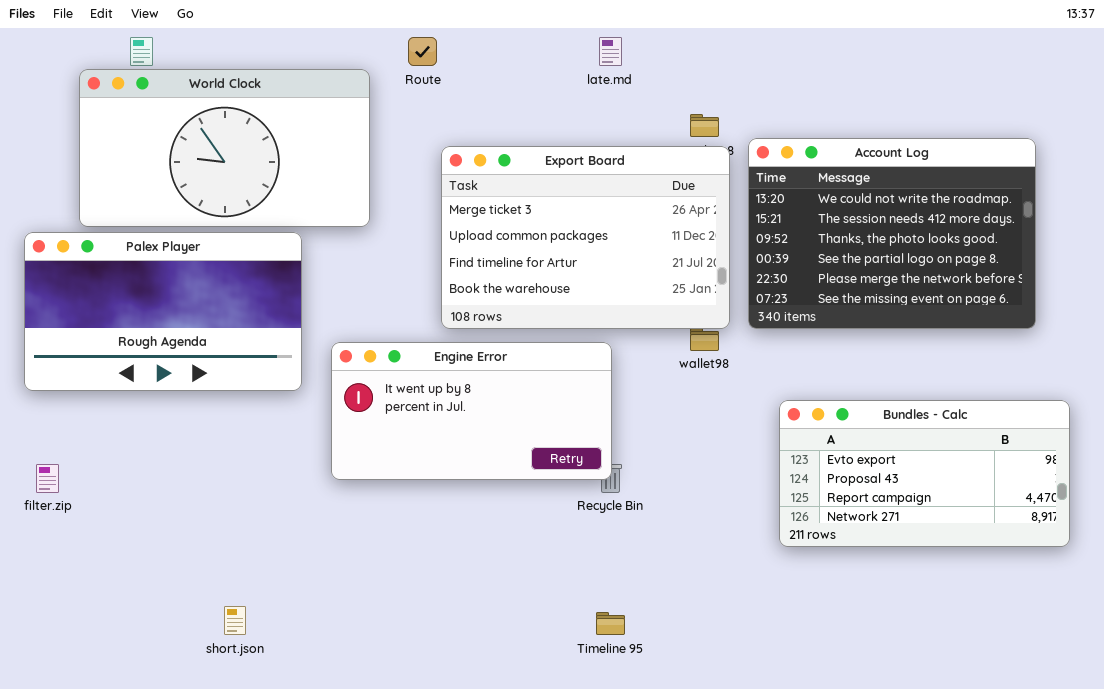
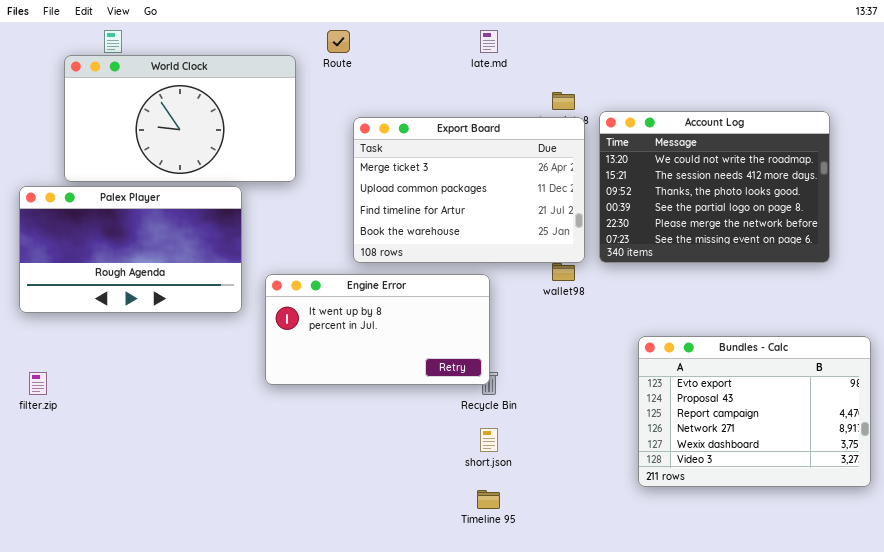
Bundles - Calc: [779,400,1070,547] -> [638,336,871,487], moved, resized
short.json: [224,606,246,635] -> [480,428,498,452], moved

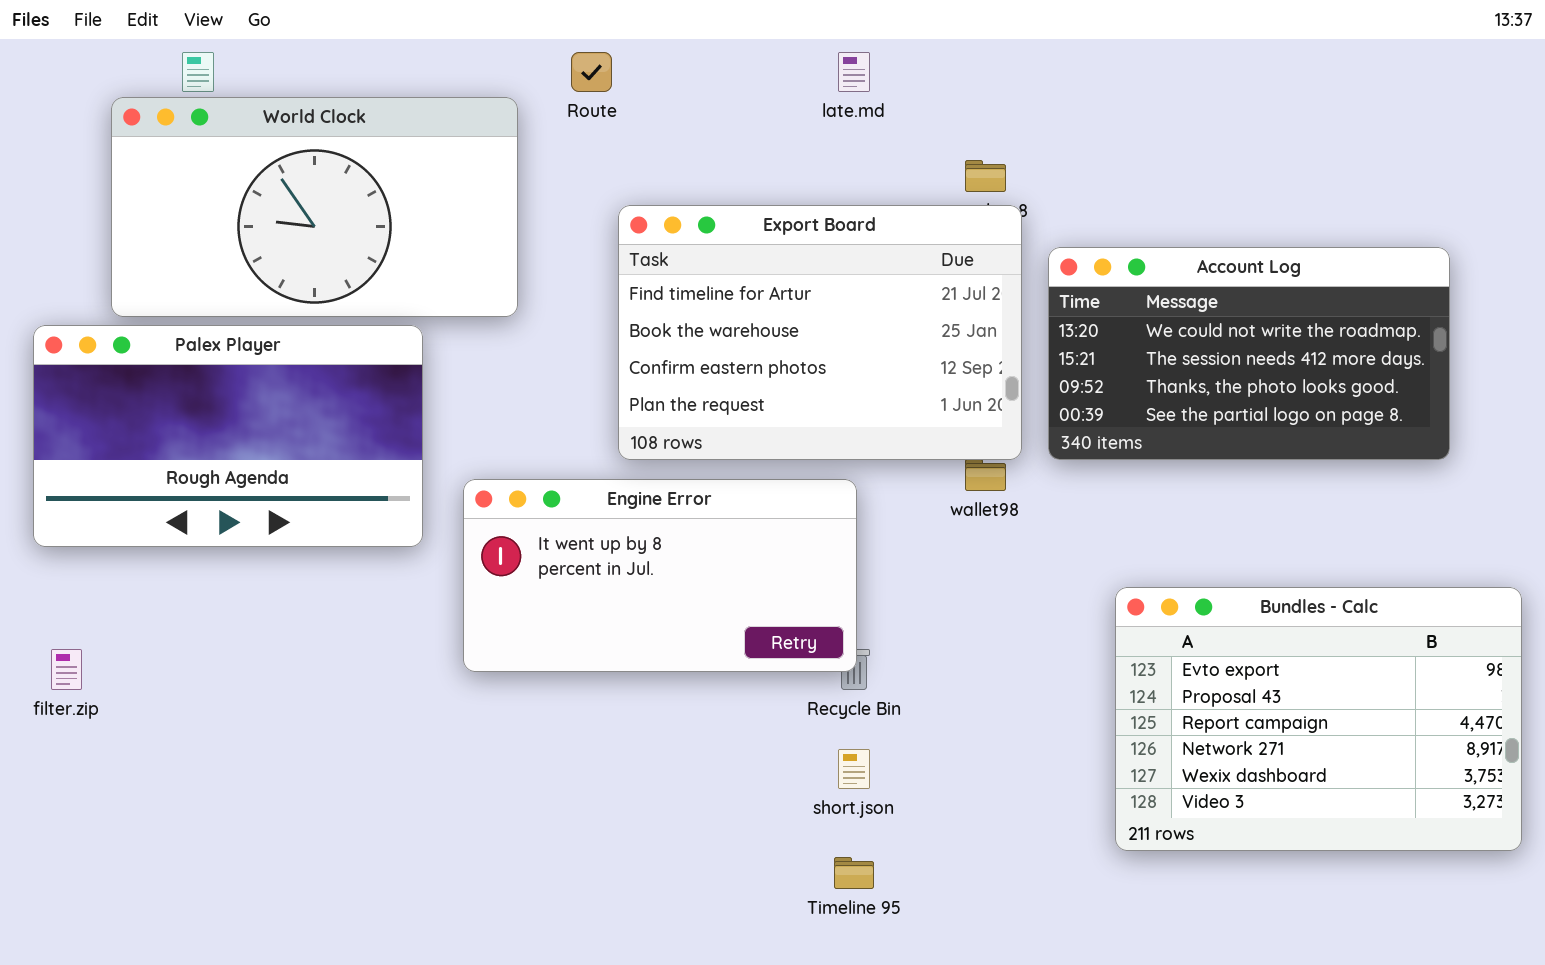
Account Log: [599,111,830,263] -> [1048,247,1450,460], resized
Export Board: [353,117,585,263] -> [618,205,1022,460], scrolled down 2 rows

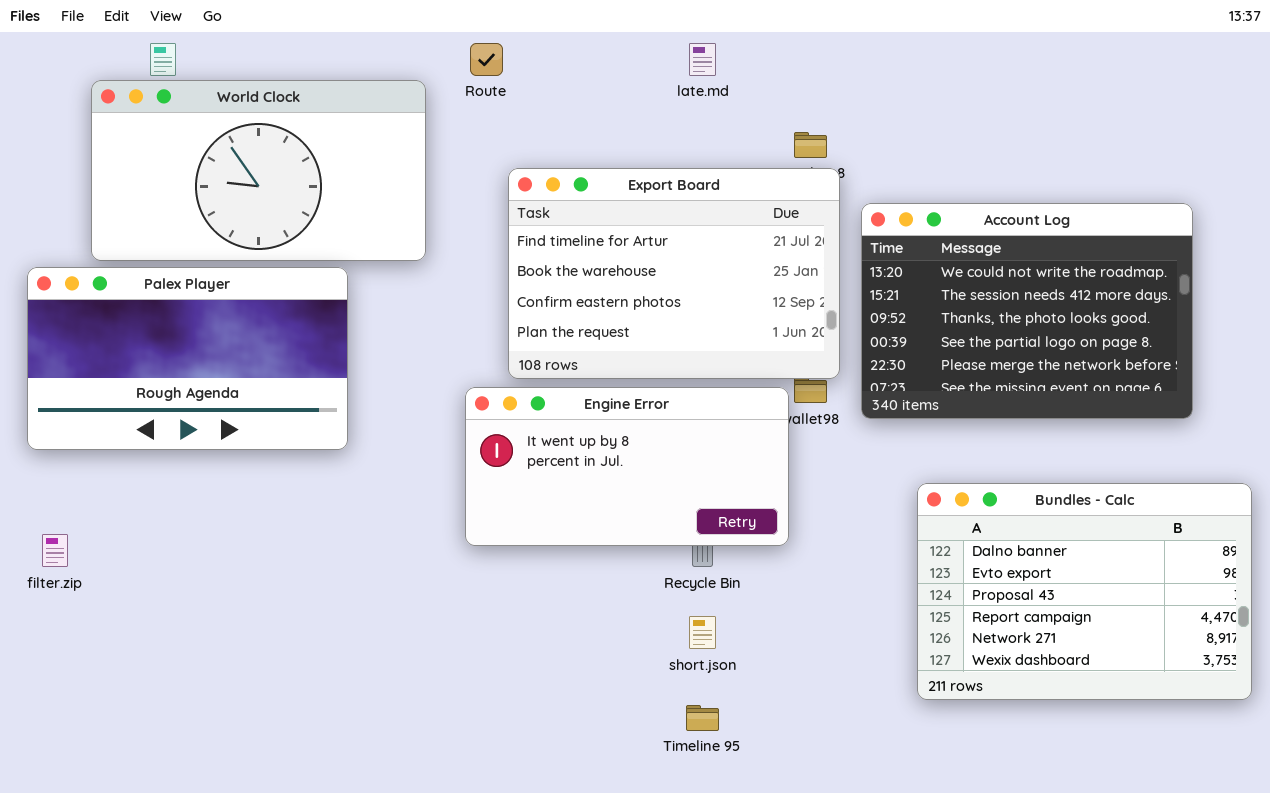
Account Log: [1048,247,1450,460] -> [861,203,1193,419], resized
Engine Error: [463,479,857,672] -> [465,387,789,546], moved
Bundles - Calc: [1115,587,1522,851] -> [917,483,1252,700], scrolled up 1 row

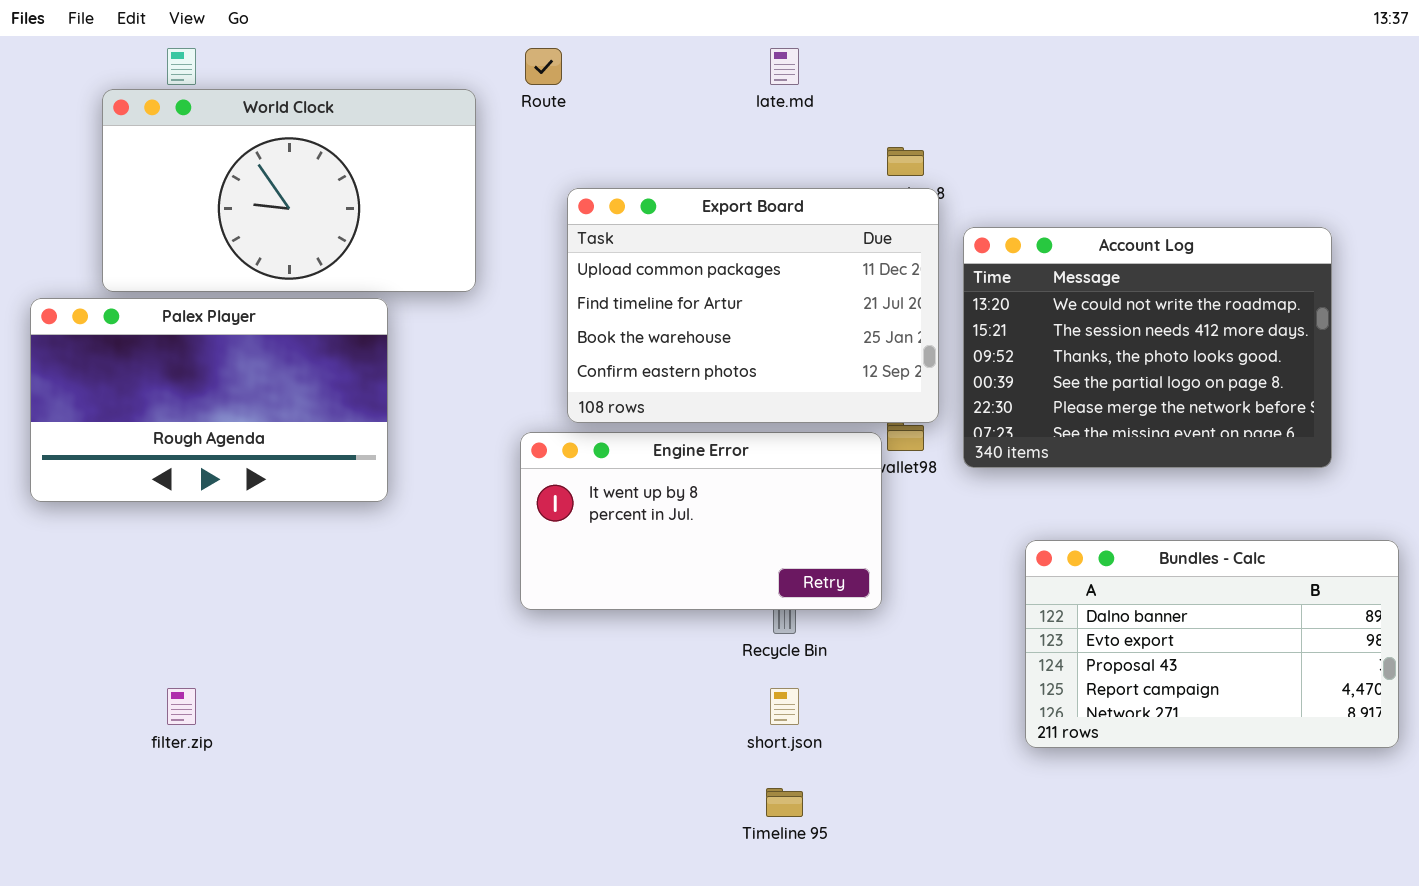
Export Board: [508,168,840,379] -> [567,188,939,423], scrolled up 1 row
Bundles - Calc: [917,483,1252,700] -> [1025,540,1399,748], resized
filter.zip: [42,534,68,567] -> [167,688,196,725], moved

